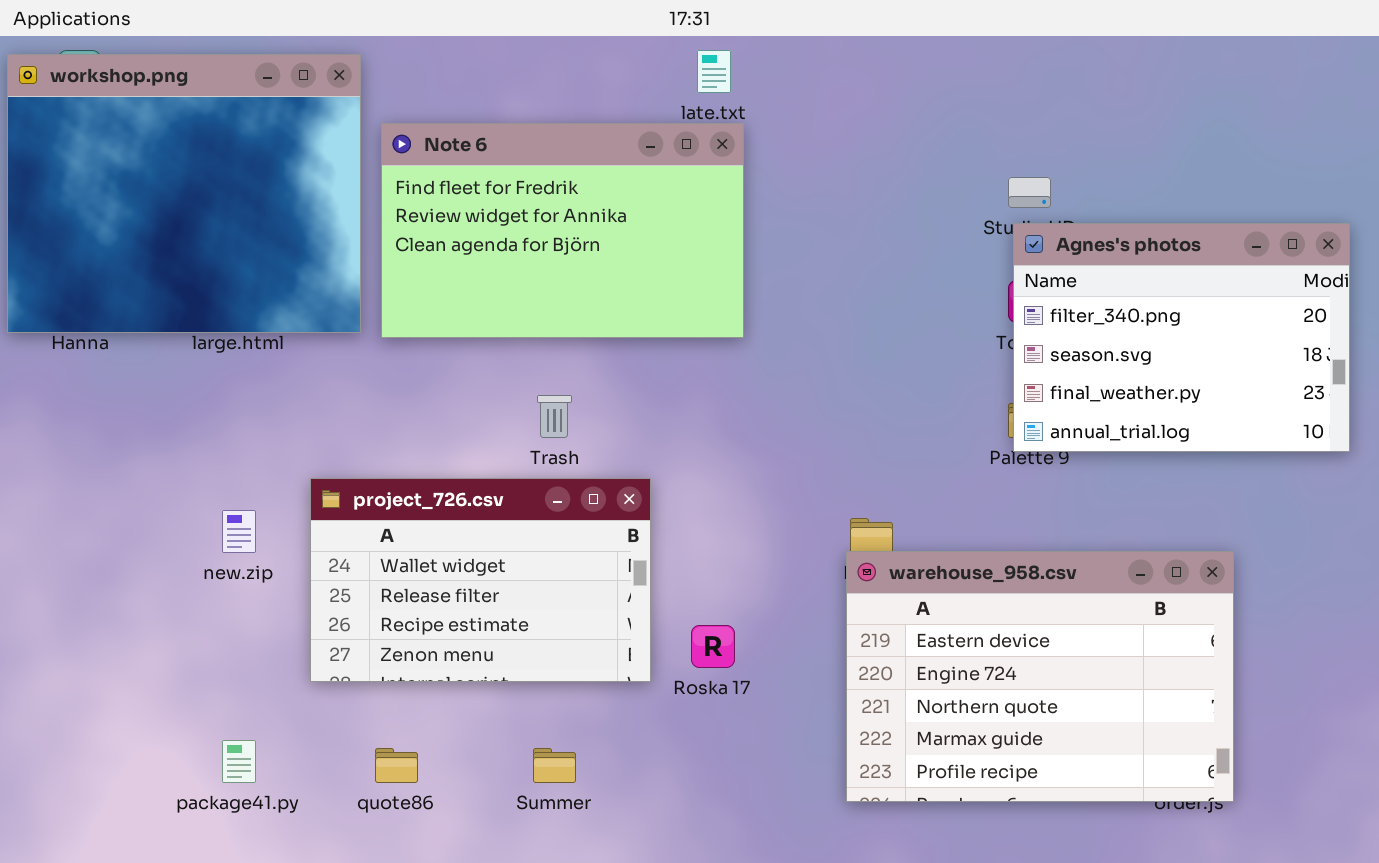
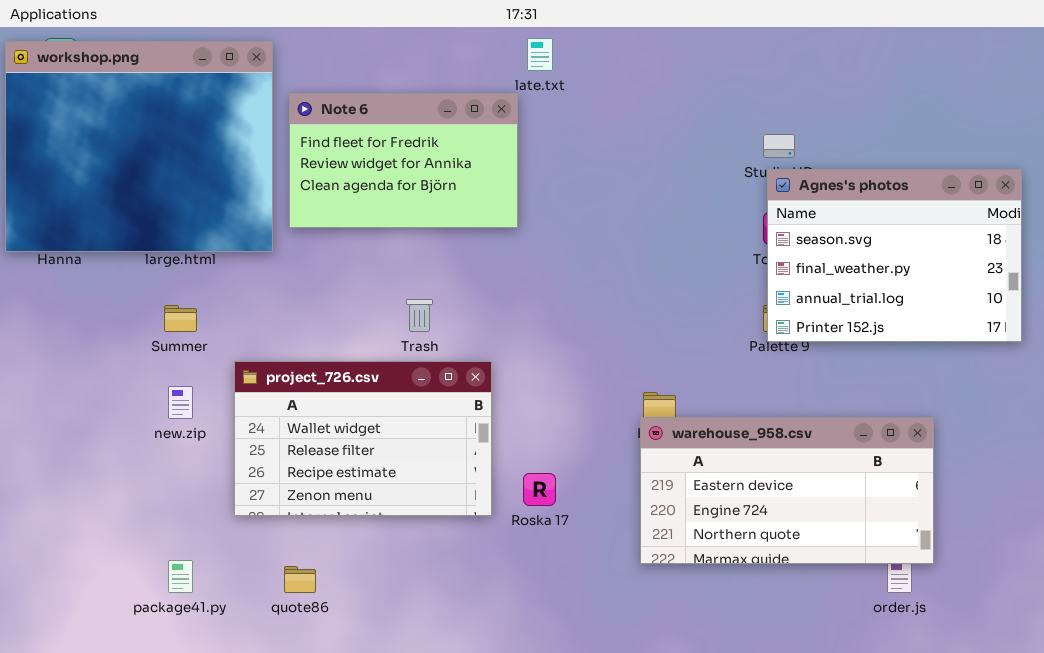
Note 6: [381,123,744,338] -> [289,93,518,228], resized
Agnes's photos: [1013,223,1350,452] -> [767,169,1022,342], scrolled down 1 row
warehouse_958.csv: [846,551,1234,802] -> [640,417,934,564], resized
Summer: [533,748,576,783] -> [164,305,197,332], moved

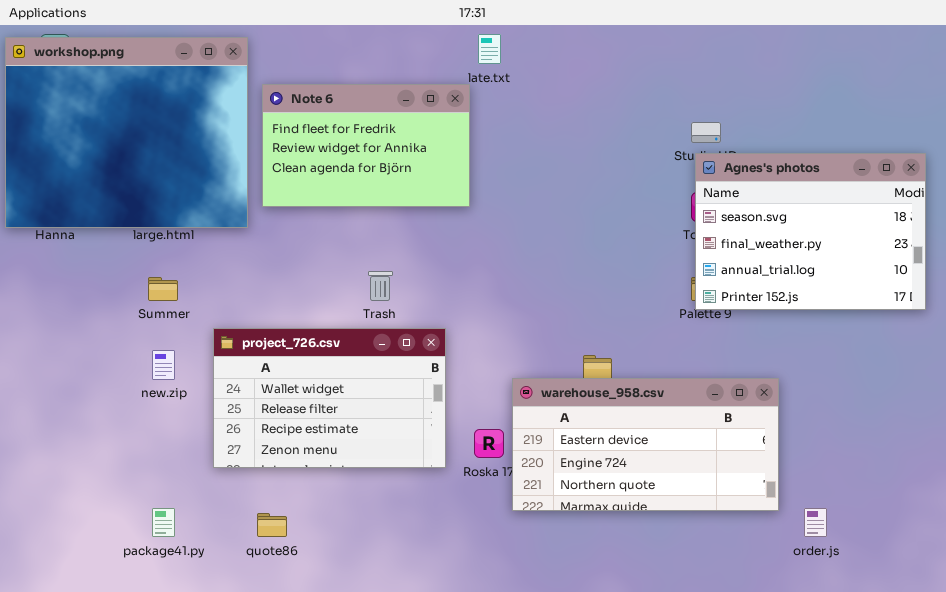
warehouse_958.csv: [640,417,934,564] -> [512,378,779,511], moved

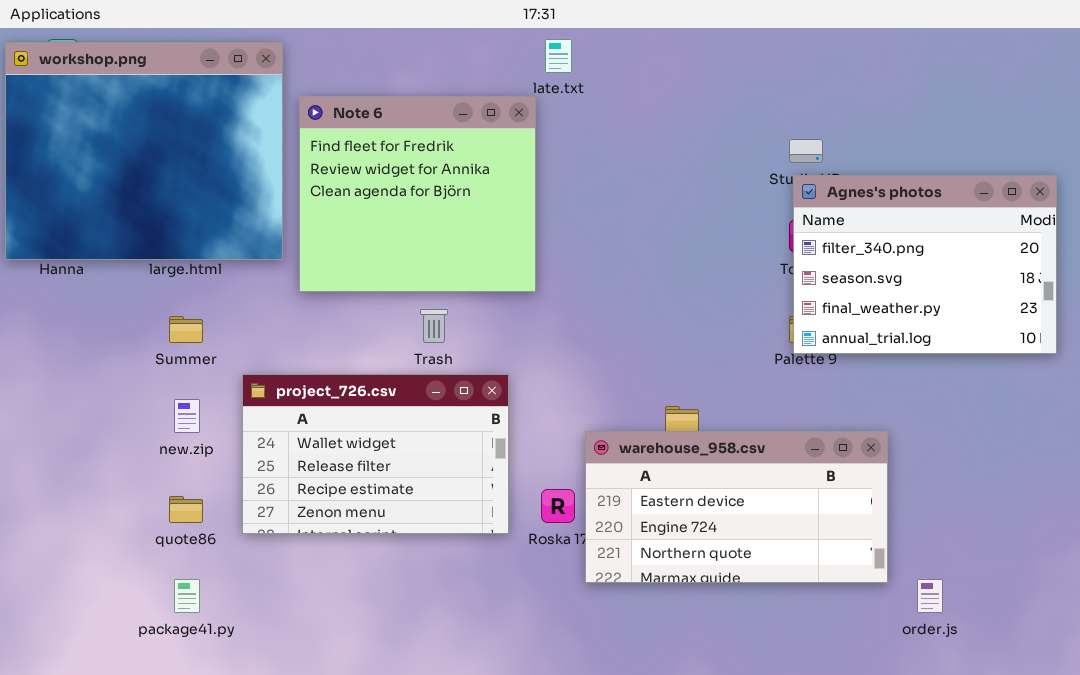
Note 6: [262,84,470,207] -> [299,96,536,292], resized
Agnes's photos: [695,153,926,310] -> [793,175,1057,354], scrolled up 1 row
quote86: [257,513,287,537] -> [169,496,203,523], moved

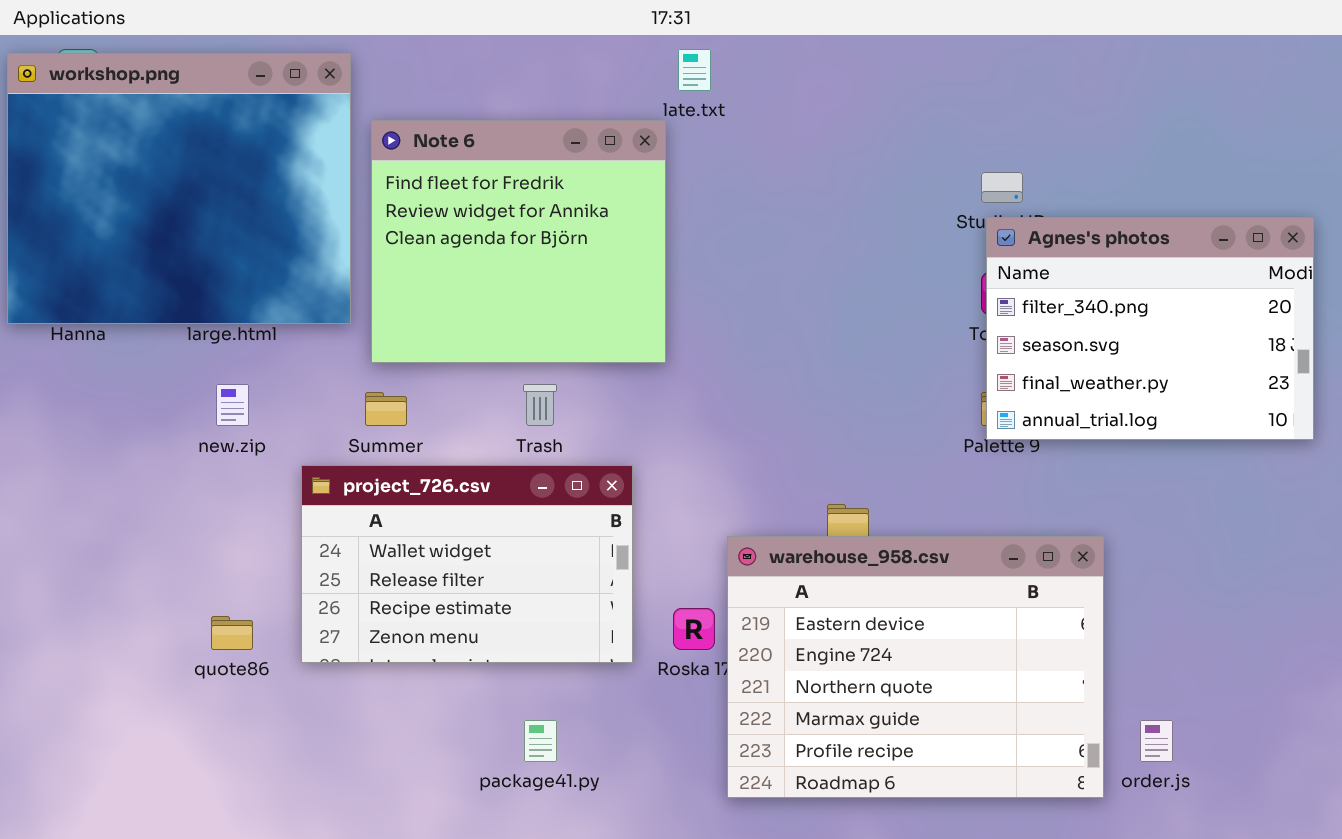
Summer: [169,316,203,343] -> [365,392,407,426], moved
new.zip: [174,399,200,433] -> [216,384,249,426], moved
warehouse_958.csv: [585,431,888,583] -> [727,536,1104,798], resized
package41.py: [174,579,200,613] -> [524,720,557,762], moved

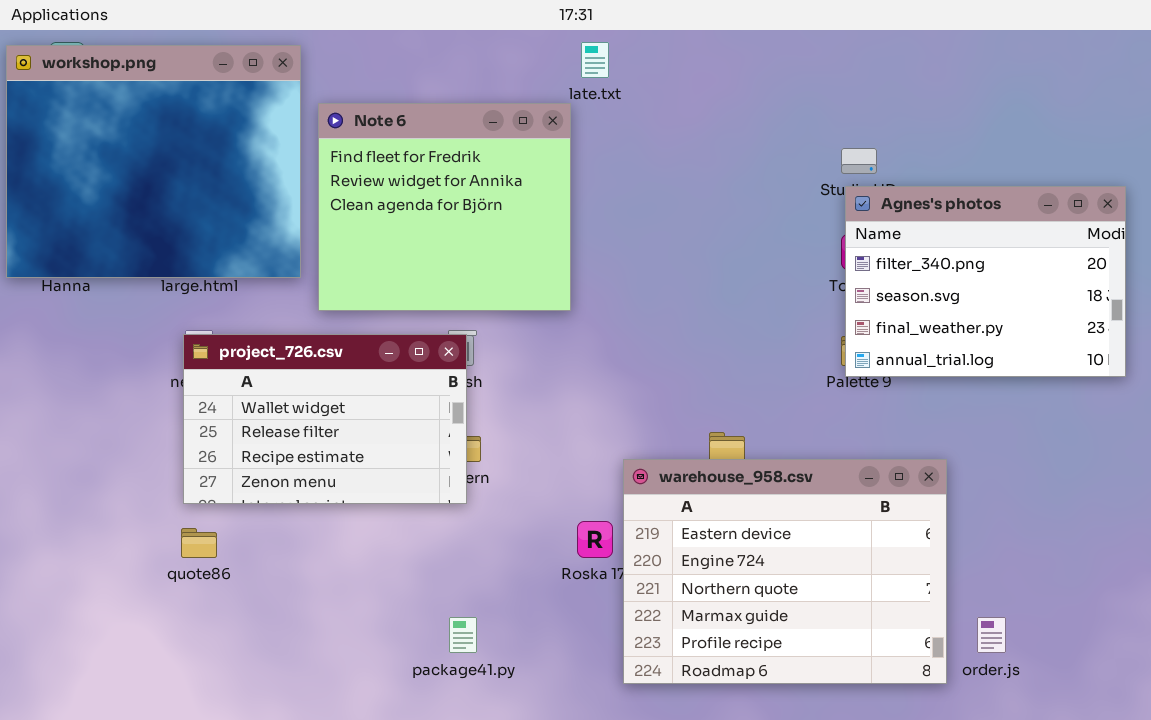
project_726.csv: [301,465,633,663] -> [183,334,467,504], moved

